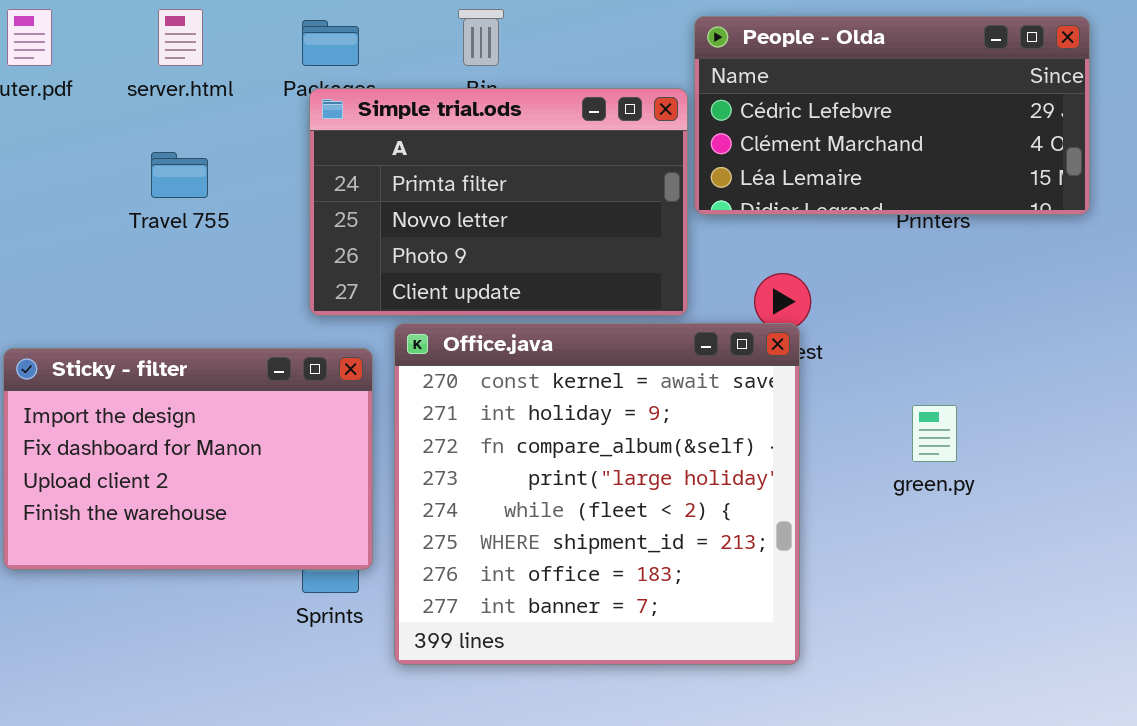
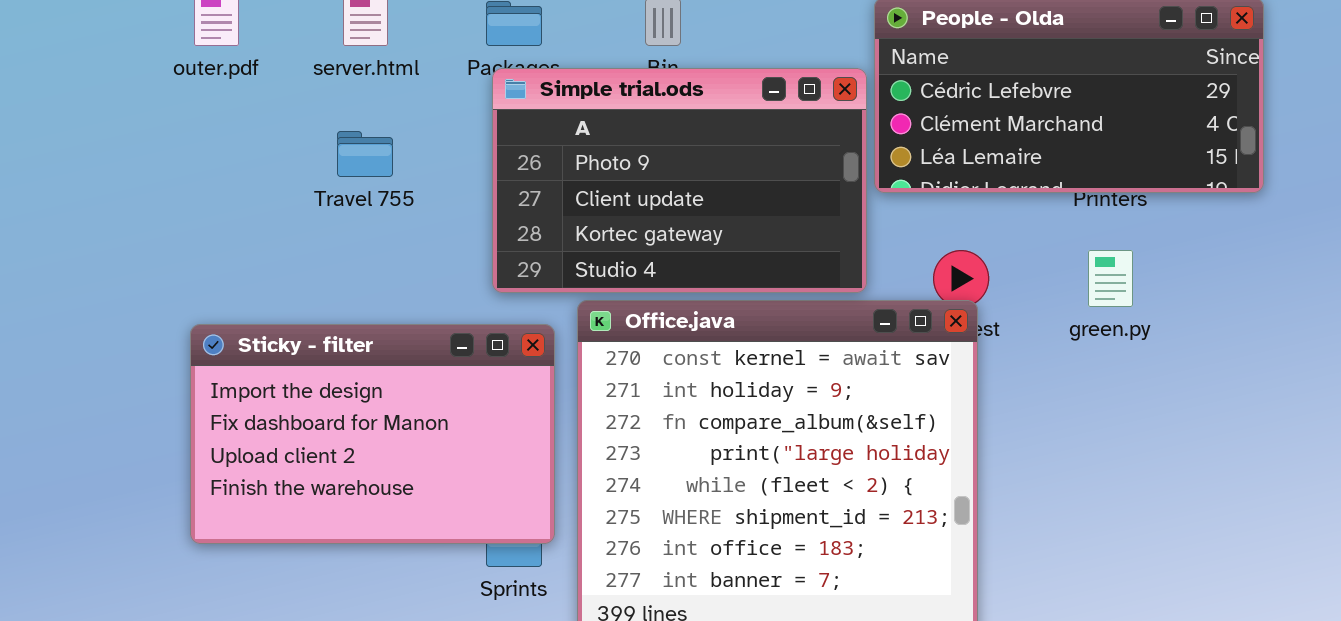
Simple trial.ods: [309,88,688,316] -> [492,68,867,293], scrolled down 2 rows
green.py: [912,405,957,462] -> [1088,250,1133,307], moved

